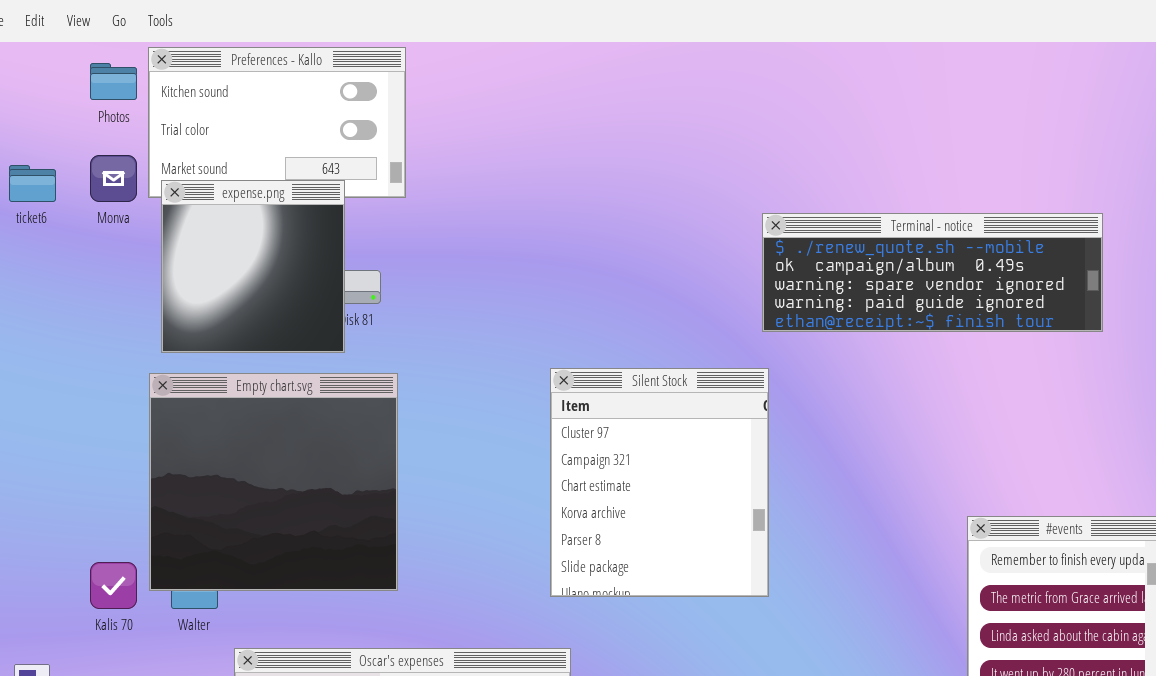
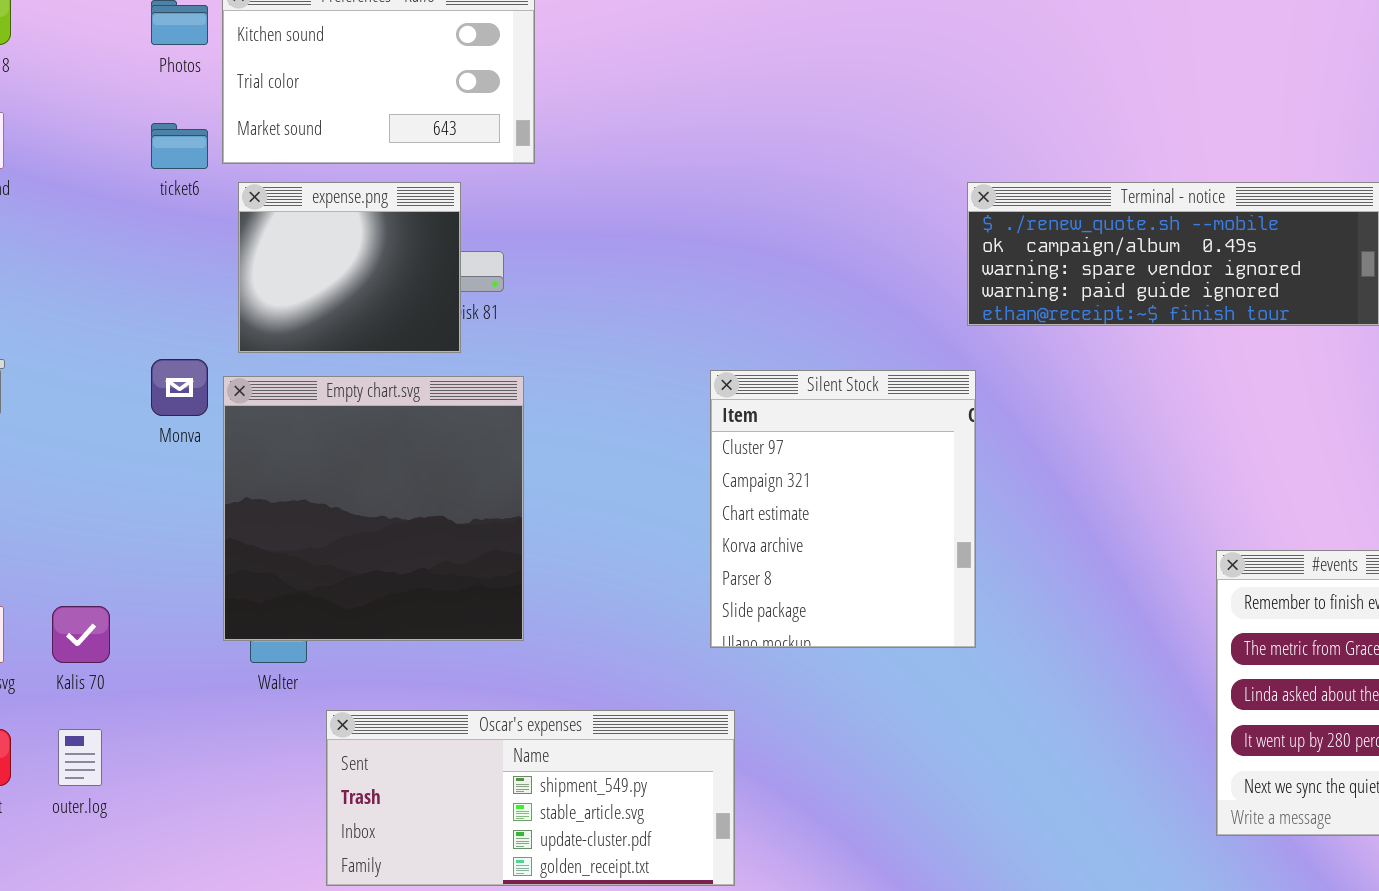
Monva: [90,155,137,202] -> [151,359,208,416], moved
ticket6: [9,165,56,202] -> [151,123,208,169], moved
expense.png: [161,180,345,353] -> [238,182,461,353], resized
Kalis 70: [90,562,137,609] -> [52,606,110,663], moved

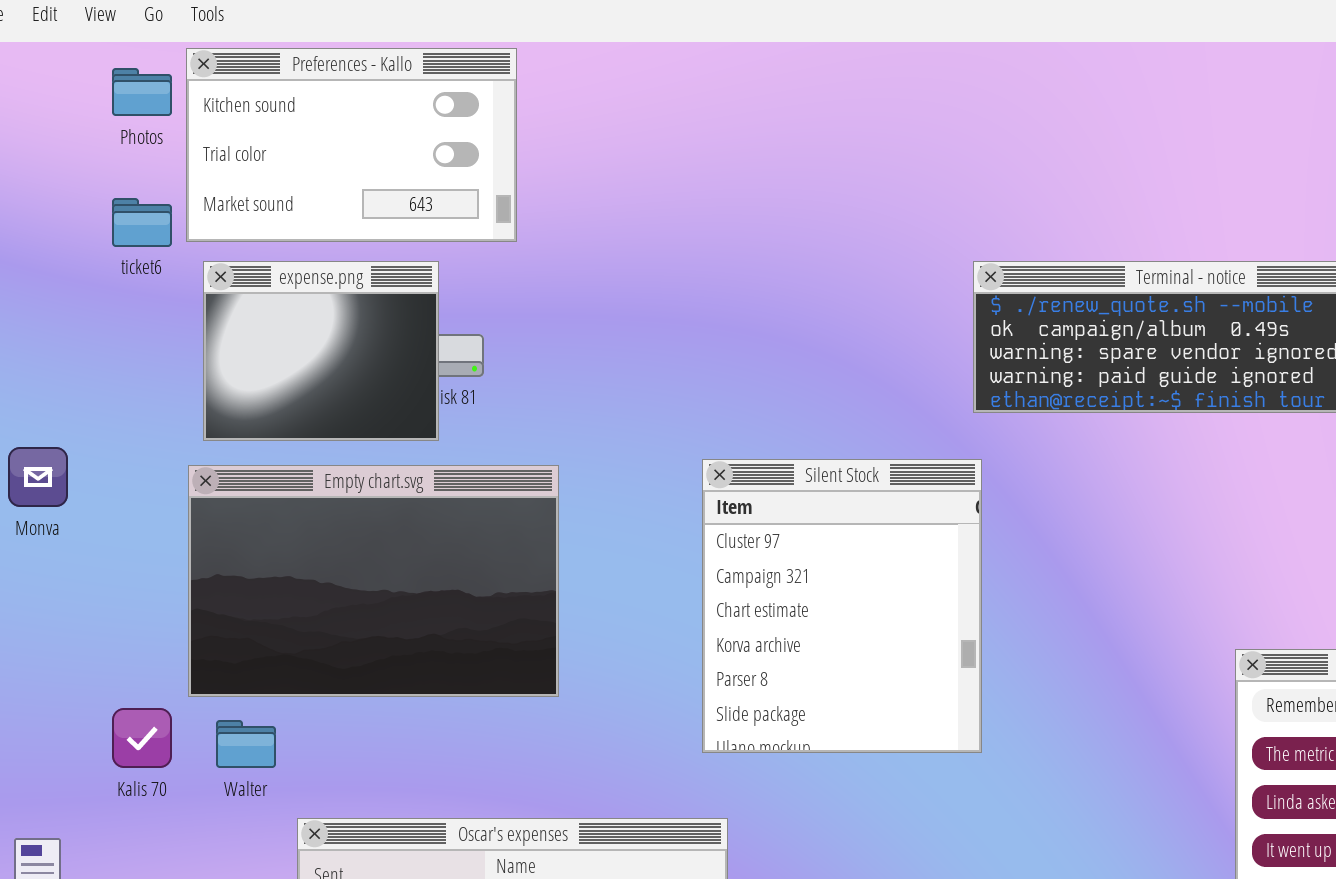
Monva: [151,359,208,416] -> [8,447,68,507], moved
Empty chart.svg: [223,376,524,641] -> [188,465,559,697], resized
Kalis 70: [52,606,110,663] -> [112,708,172,768], moved

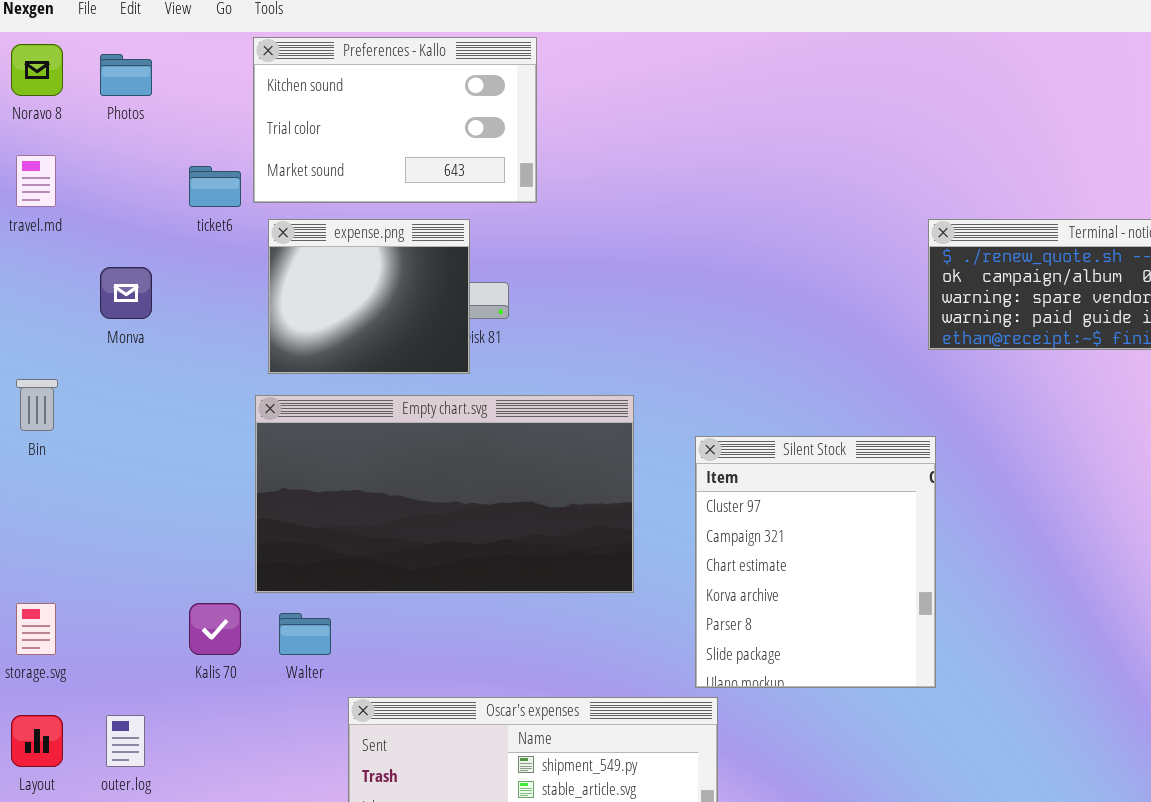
Photos: [112,68,172,116] -> [100,54,152,96], moved
Monva: [8,447,68,507] -> [100,267,152,319], moved
Silent Stock: [702,459,982,753] -> [695,436,936,688], moved
Empty chart.svg: [188,465,559,697] -> [255,395,634,593], resized

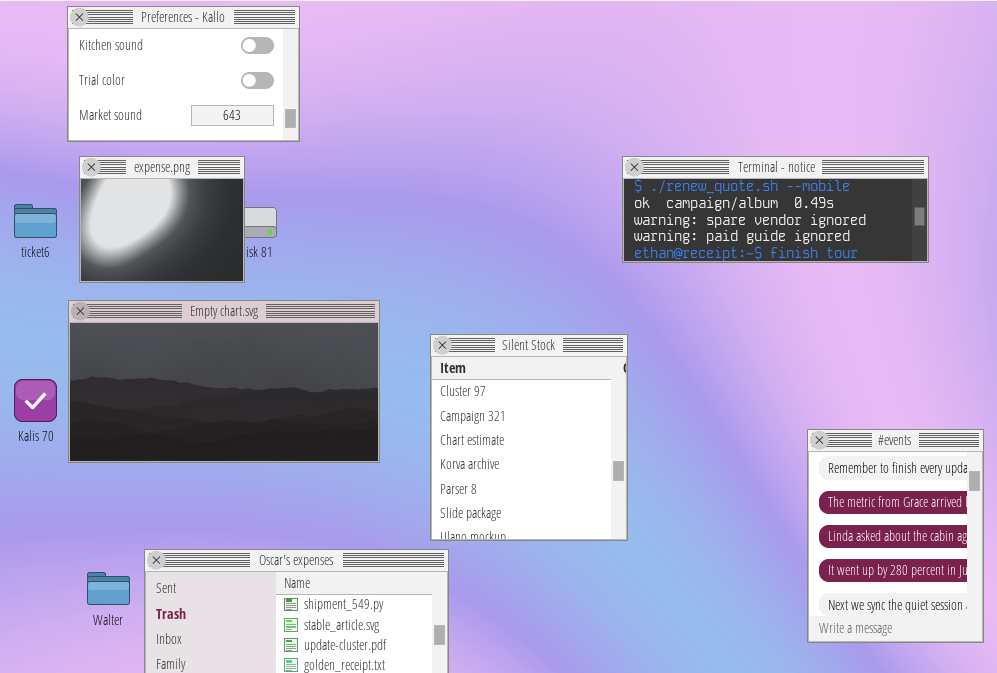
ticket6: [189,166,241,207] -> [14,204,57,238], moved
Kalis 70: [189,603,241,655] -> [14,379,57,422], moved
Walter: [279,613,331,655] -> [87,572,130,605], moved

